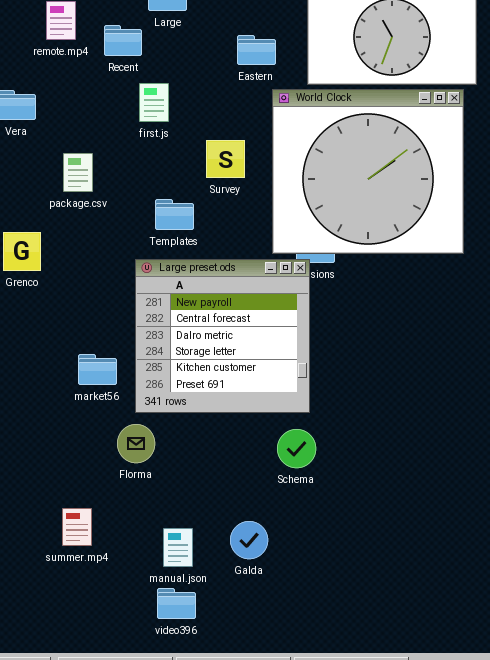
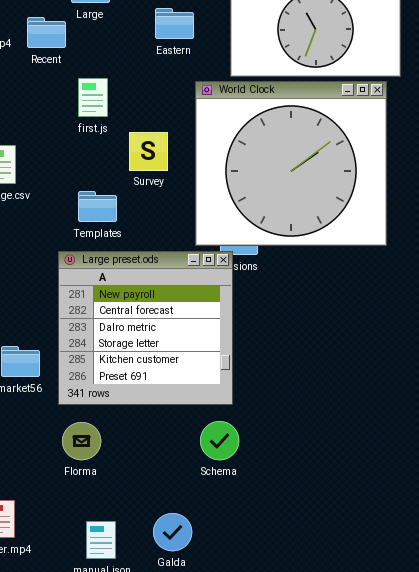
Eastern: [237,35,276,65] -> [155,8,194,39], moved
first.js: [139,83,169,122] -> [78,78,108,117], moved
Florma: [117,424,155,463] -> [62,422,101,460], moved

